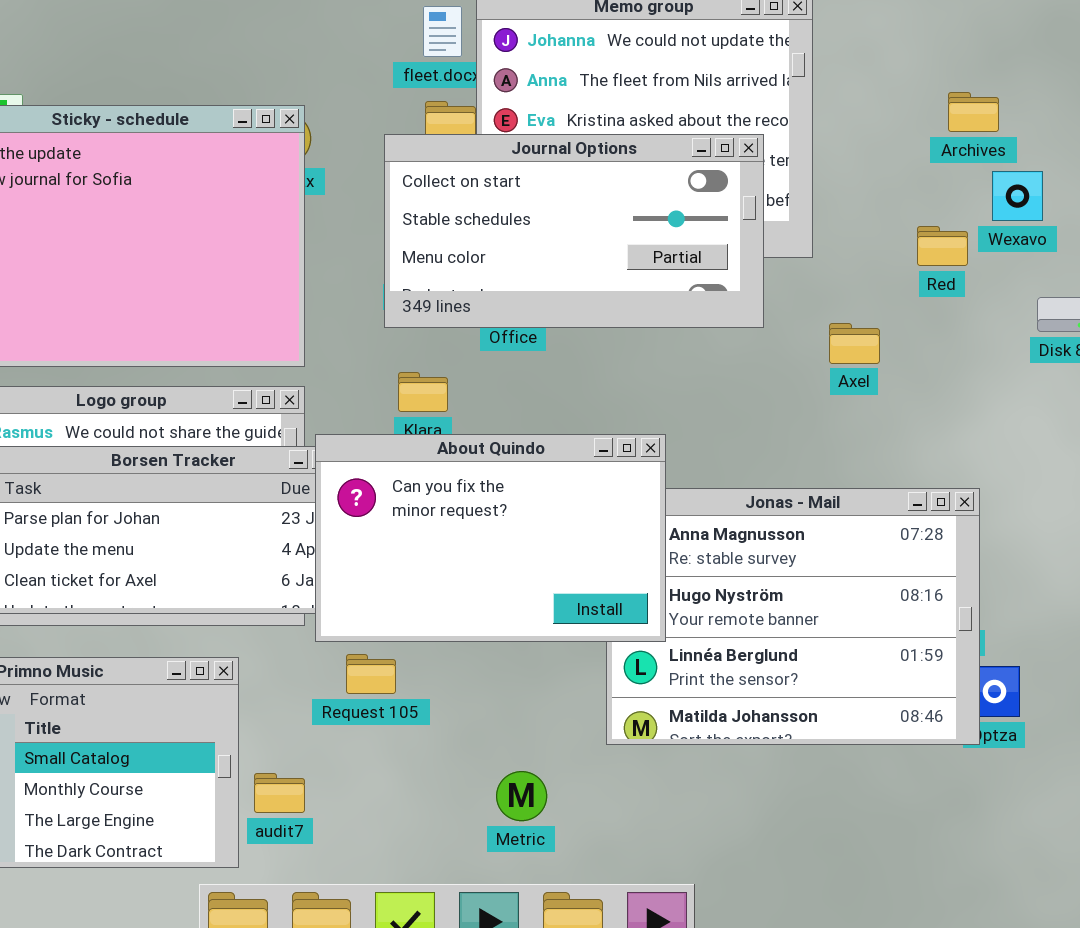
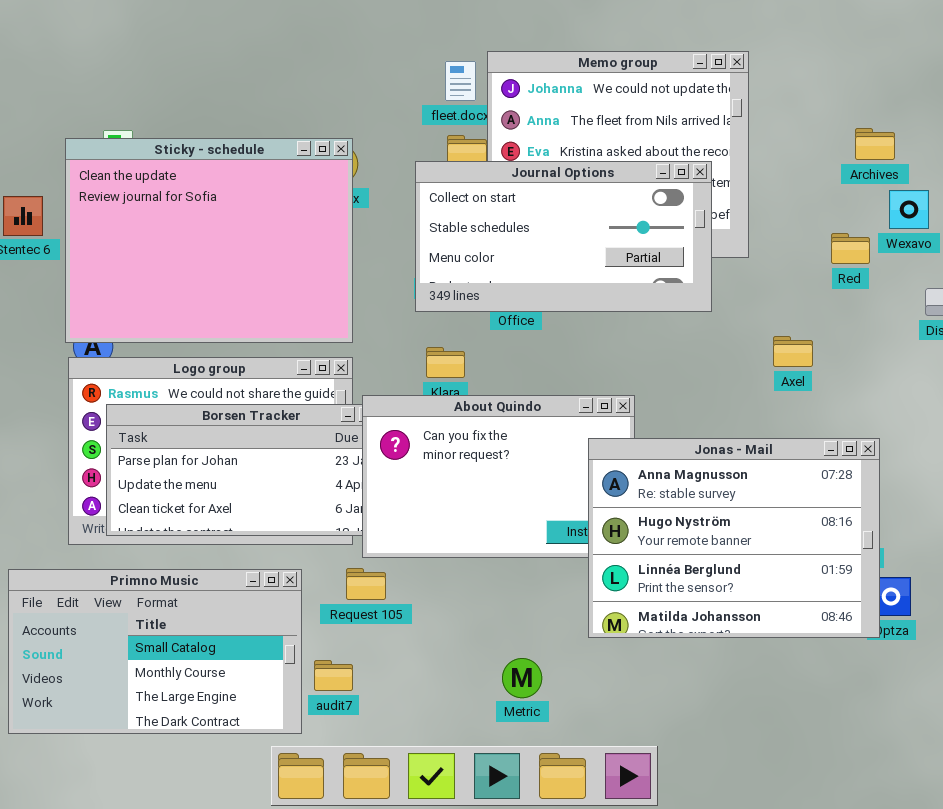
Axel: [829,323,880,364] -> [773,336,813,367], moved
Jonas - Mail: [606,488,980,745] -> [588,438,880,638], raised
Request 105: [346,654,396,694] -> [346,568,386,600], moved

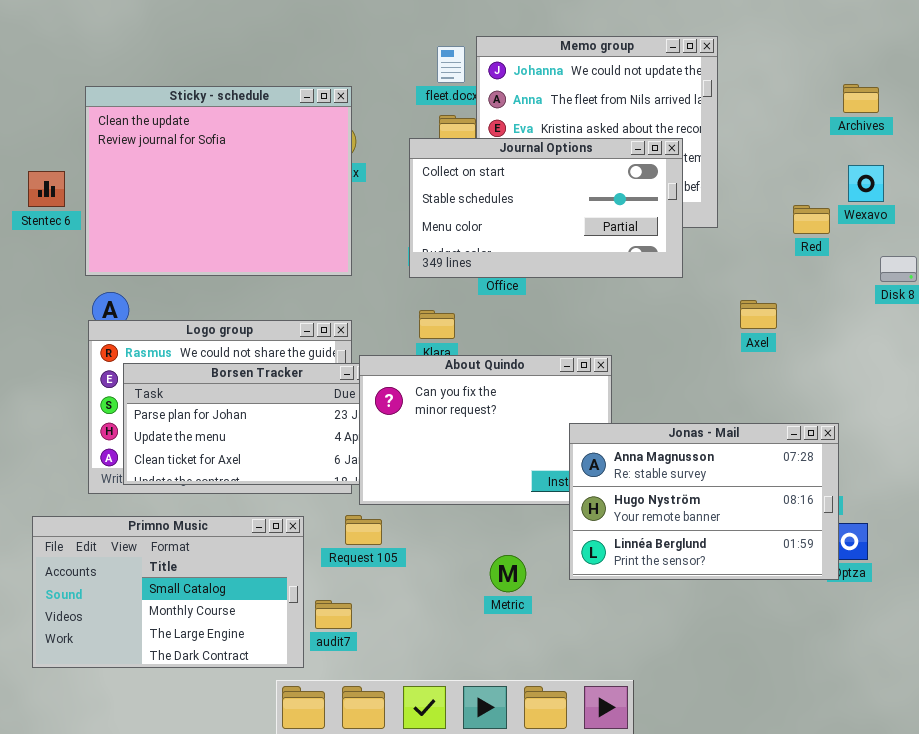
Archives: [855,128,895,160] -> [843,84,879,113], moved
Sticky - schedule: [65,138,353,343] -> [85,86,352,276], moved
Jonas - Mail: [588,438,880,638] -> [569,423,839,580], resized
Metric: [502,658,542,698] -> [490,555,526,592], moved

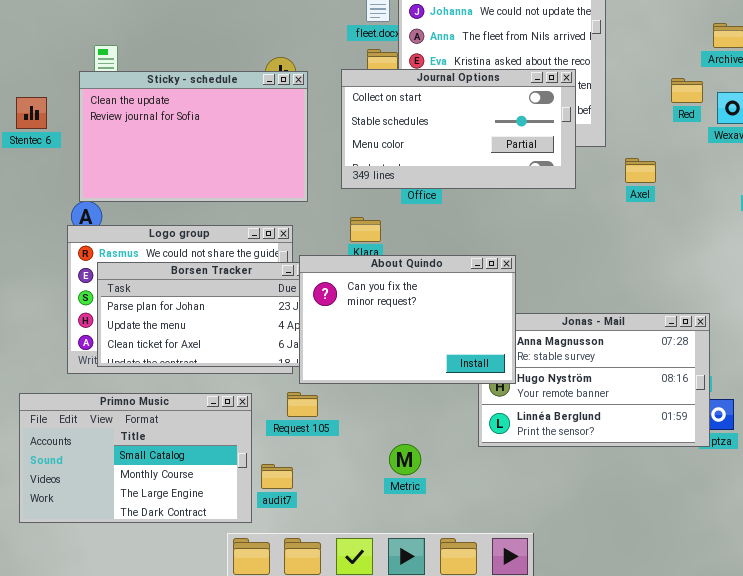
Sticky - schedule: [85,86,352,276] -> [79,71,308,202], moved, resized
Red: [793,205,830,234] -> [671,78,703,103], moved
Axel: [740,300,777,329] -> [625,158,656,183], moved
About Quindo: [359,355,612,505] -> [299,255,516,384], raised
Metric: [490,555,526,592] -> [389,444,421,475], moved

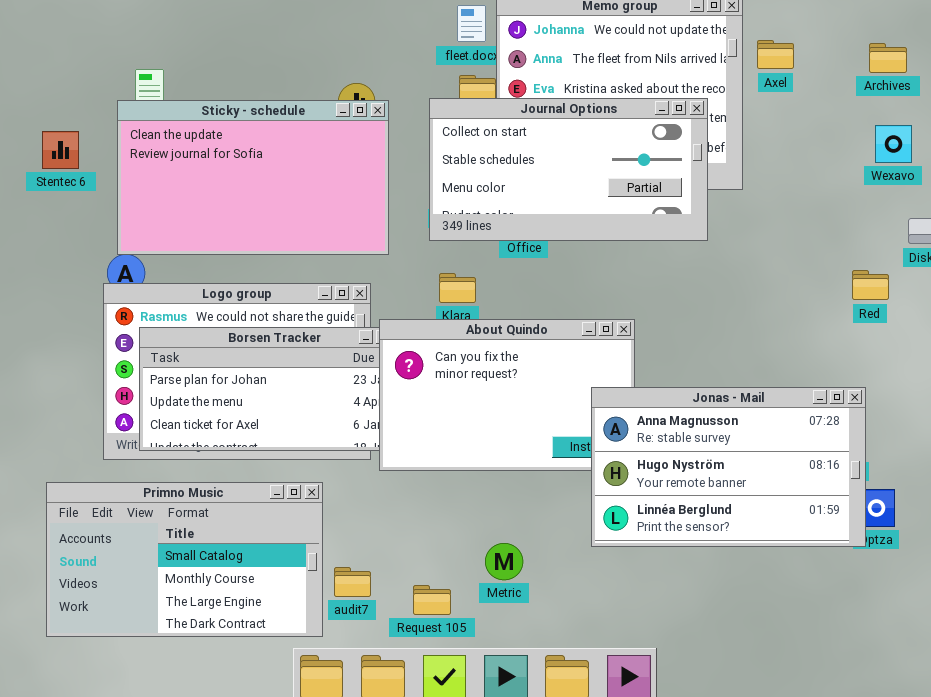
Red: [671,78,703,103] -> [852,270,889,300], moved
Axel: [625,158,656,183] -> [757,40,794,69], moved
Jonas - Mail: [478,313,710,447] -> [591,387,866,547], raised
Request 105: [287,392,318,417] -> [413,585,451,615], moved

